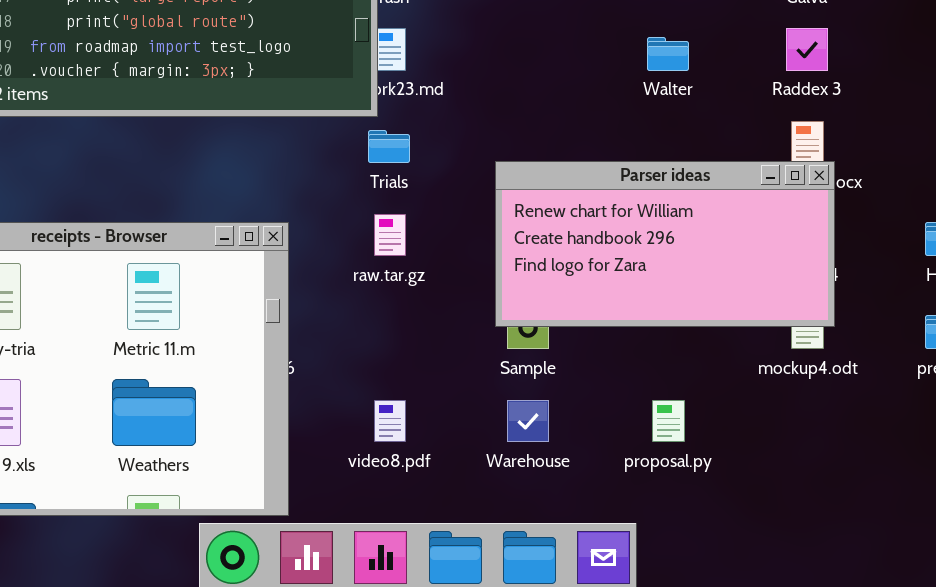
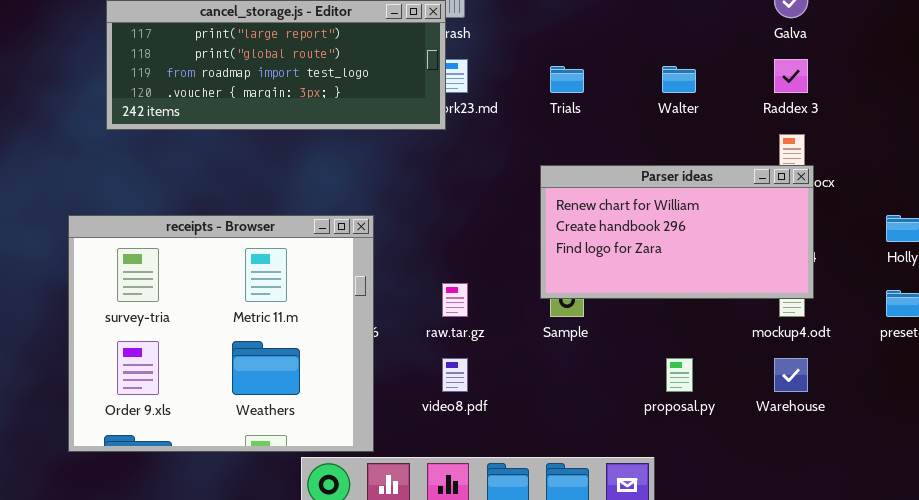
Trials: [368,130,410,163] -> [550,66,584,93], moved
raw.tar.gz: [374,214,406,256] -> [442,283,468,317], moved
Warehouse: [507,400,549,442] -> [774,358,808,392], moved

